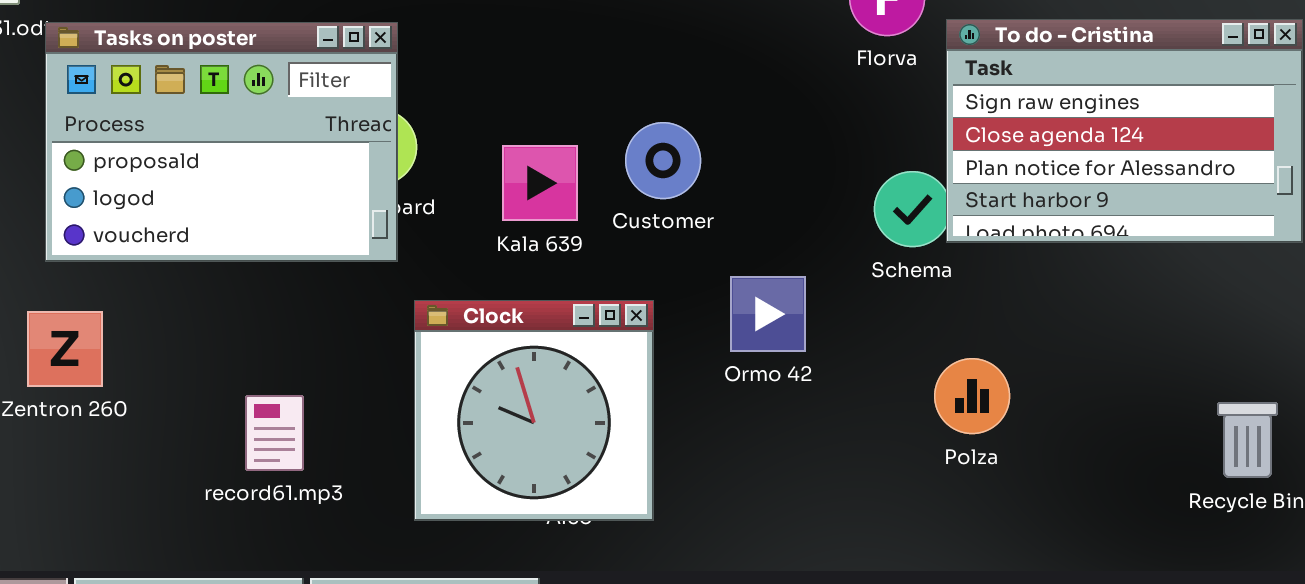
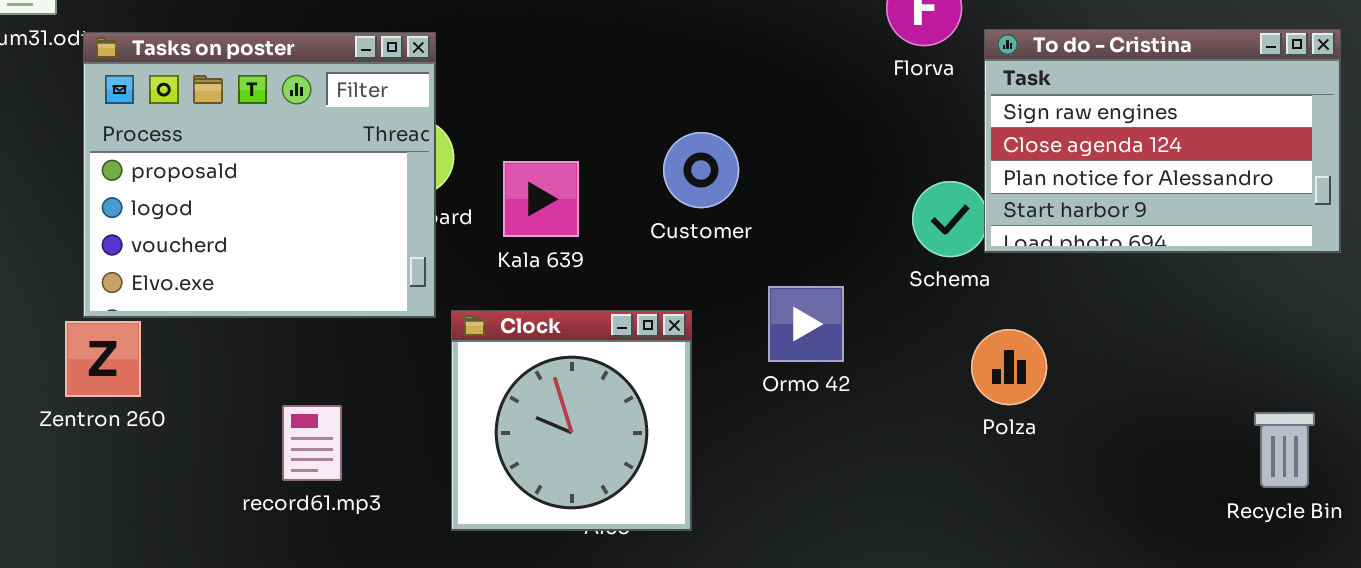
Tasks on poster: [45,22,398,262] -> [83,32,436,318], resized
Kala 639: [502,145,578,221] -> [503,161,579,237], moved
Polza: [934,358,1010,434] -> [971,329,1047,405], moved

